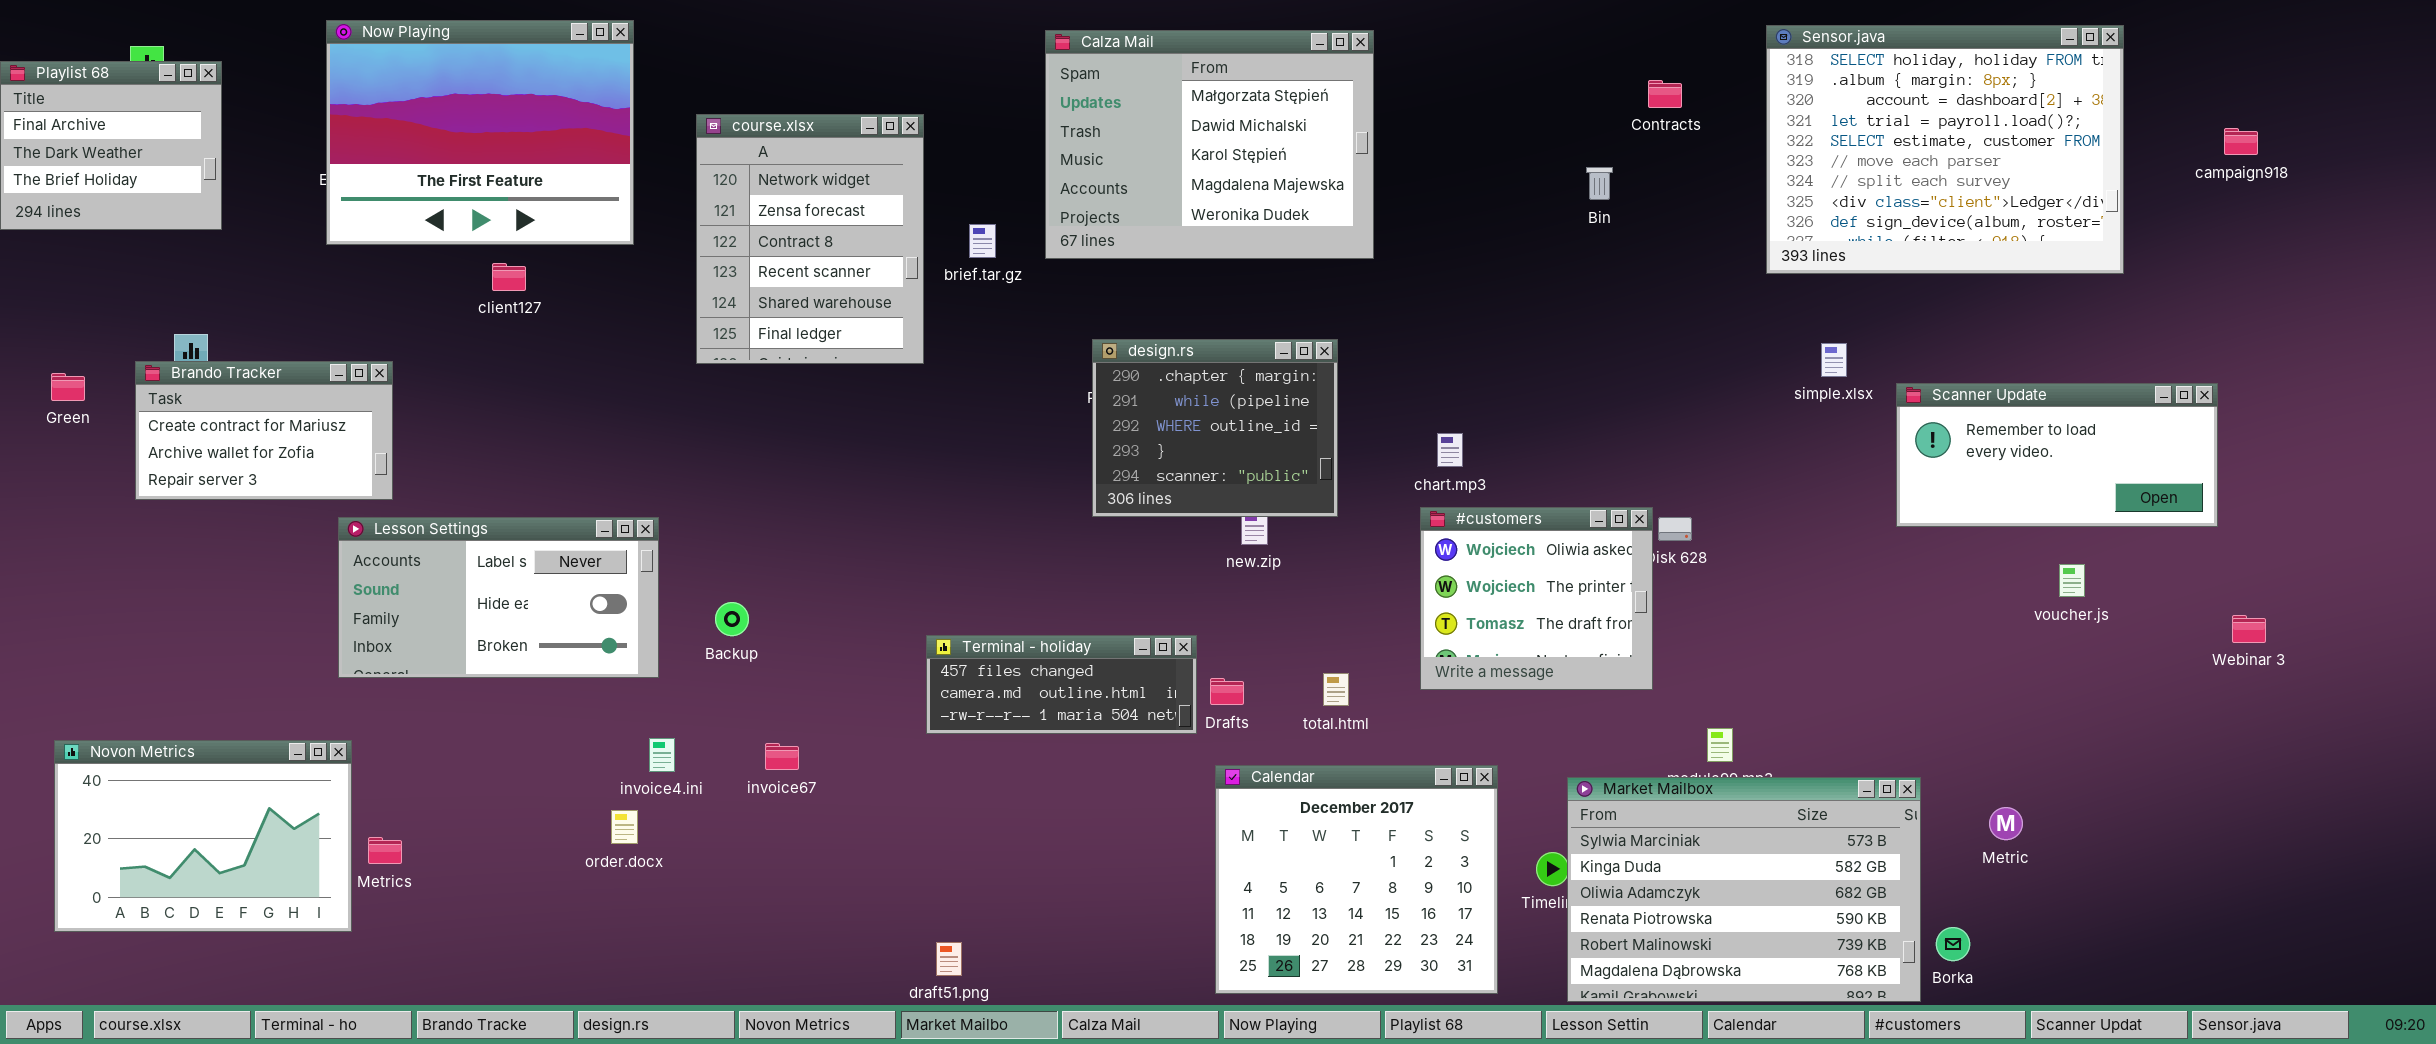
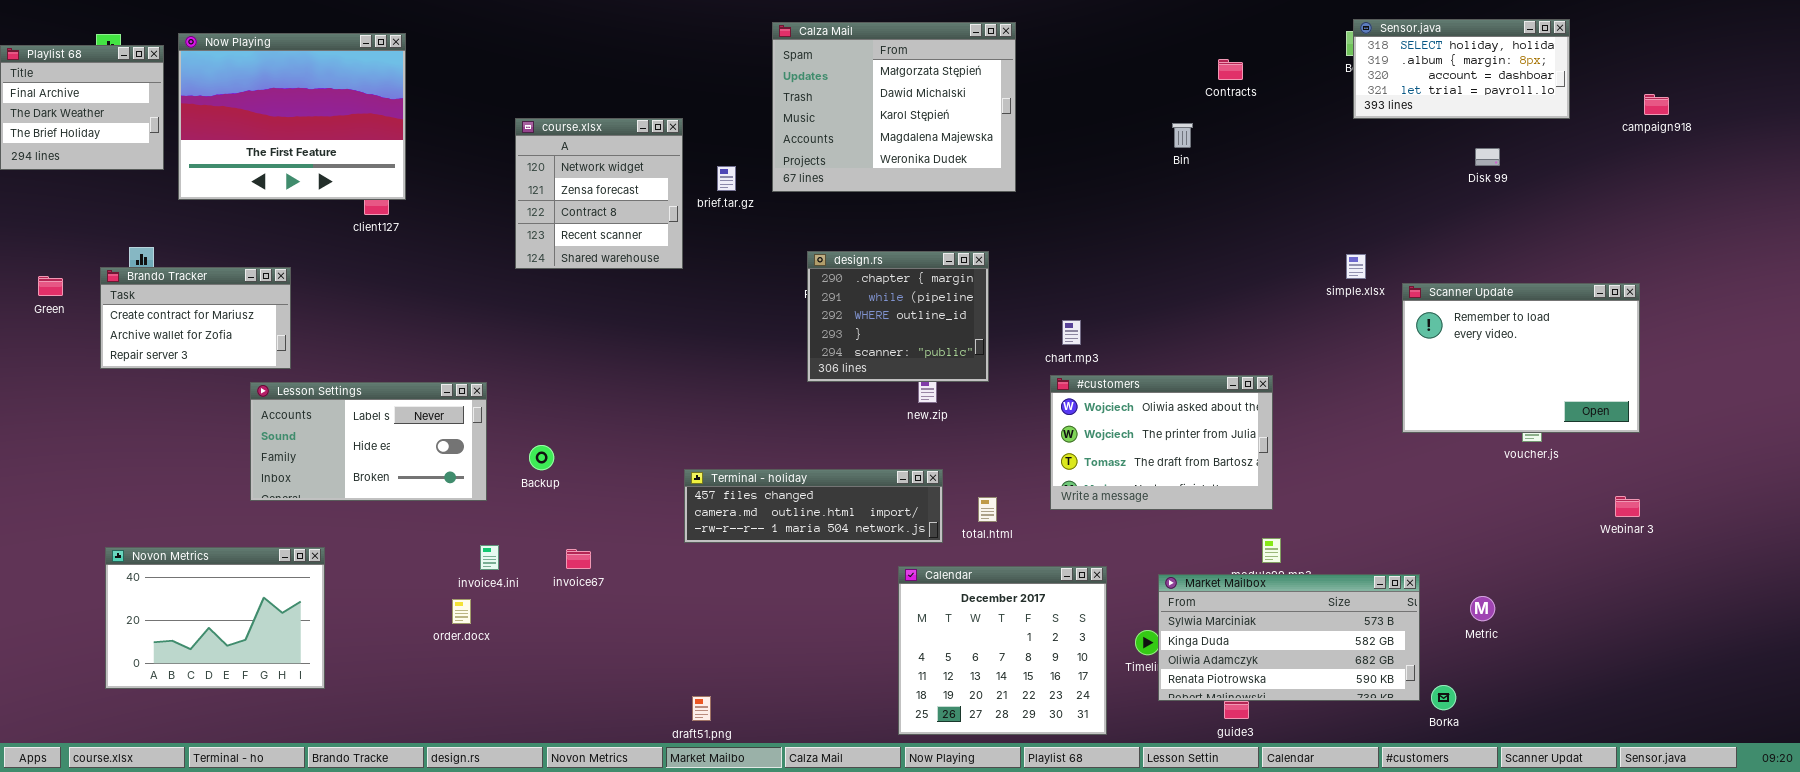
Now Playing: [326,20,634,245] -> [178,33,406,200], moved
Sensor.java: [1766,25,2124,274] -> [1353,19,1570,119], resized
course.xlsx: [696,114,924,364] -> [515,118,683,269], resized
Scanner Update: [1896,383,2218,527] -> [1402,283,1640,433], resized
#customers: [1420,507,1653,690] -> [1050,375,1273,510], resized
Webinar 3: [2232,615,2266,643] -> [1615,496,1640,517], moved
Terminal - holiday: [926,635,1197,734] -> [684,469,943,543], resized
Novon Metrics: [54,740,352,932] -> [105,547,325,689], moved
Market Mailbox: [1567,777,1921,1002] -> [1158,574,1420,701], resized

